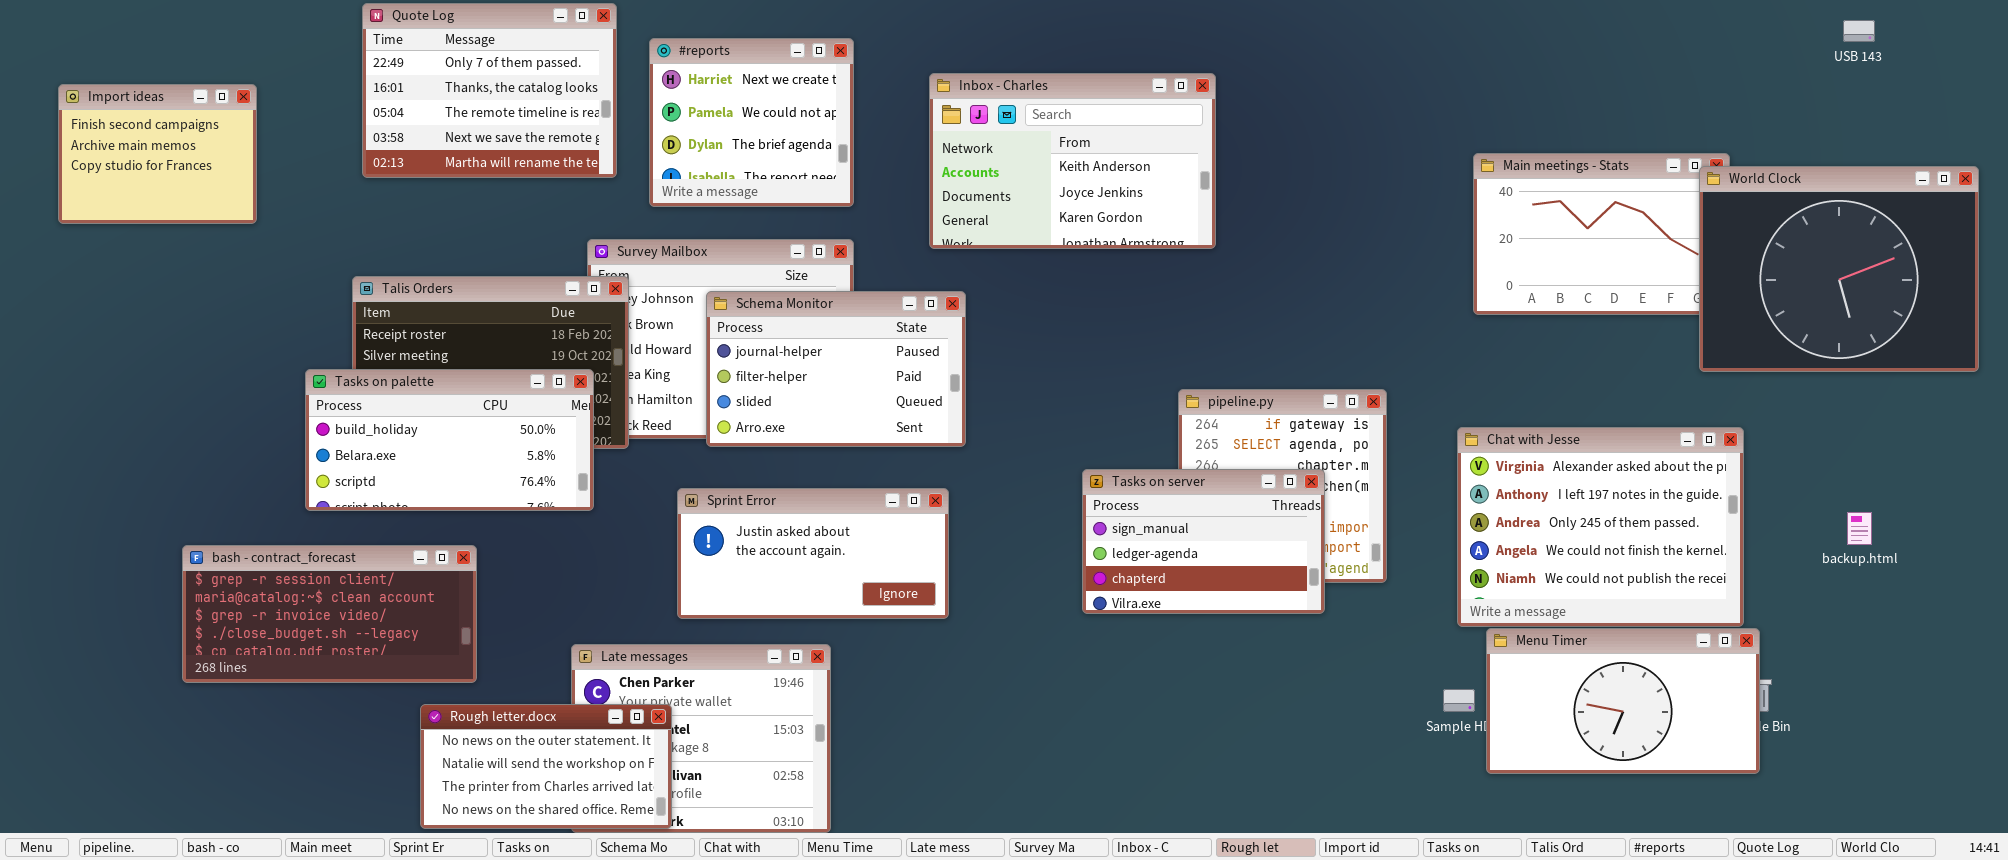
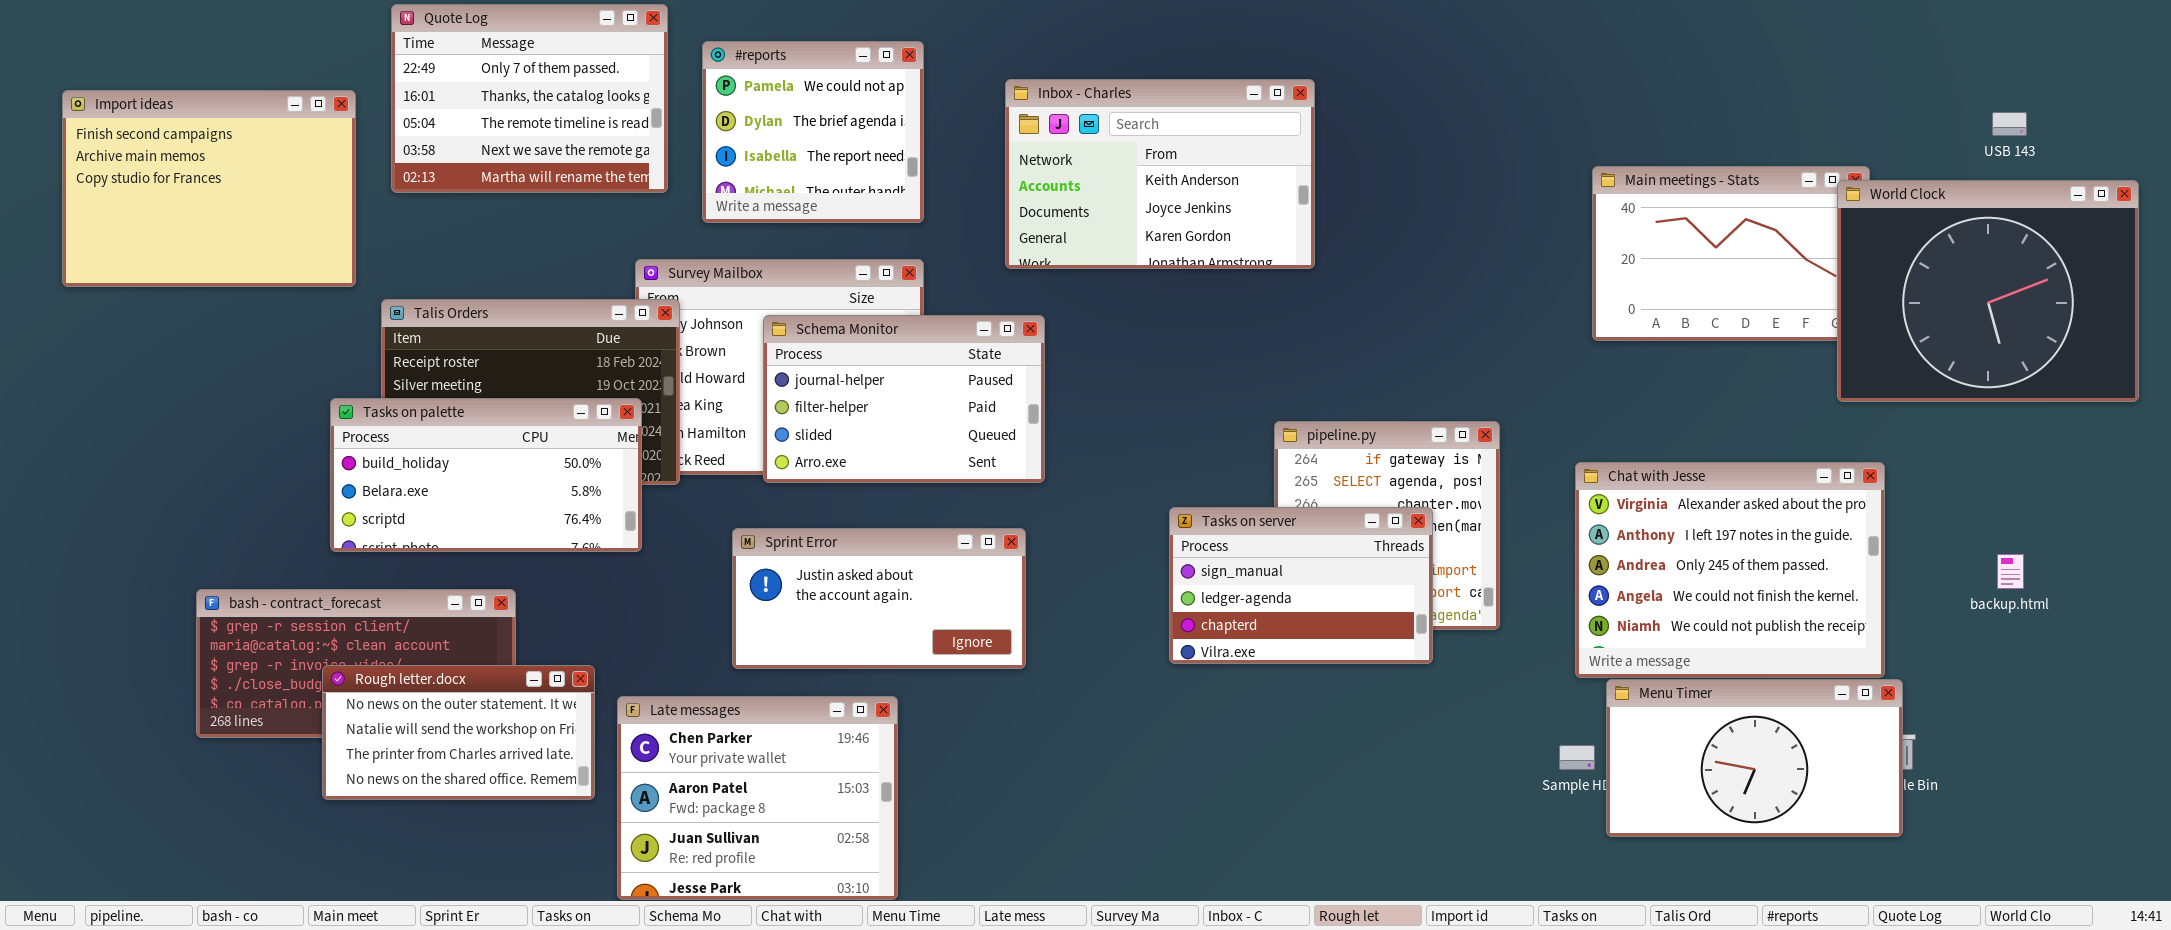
USB 143: [1843,20,1875,42] -> [1992,112,2027,136], moved
#reports: [649,38,854,207] -> [702,41,924,223], scrolled down 1 row
Import ideas: [58,84,257,224] -> [62,90,356,287], resized
Rough letter.docx: [420,704,672,829] -> [322,665,595,800], moved

